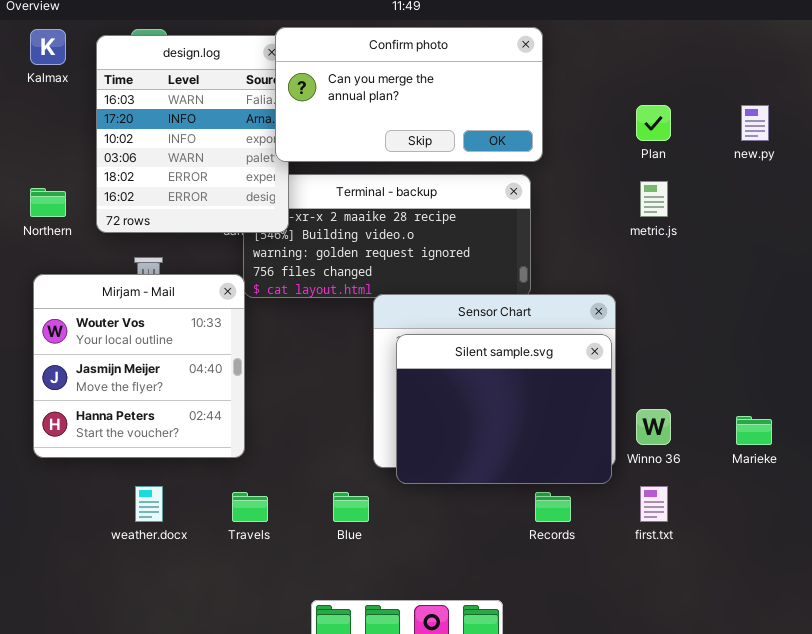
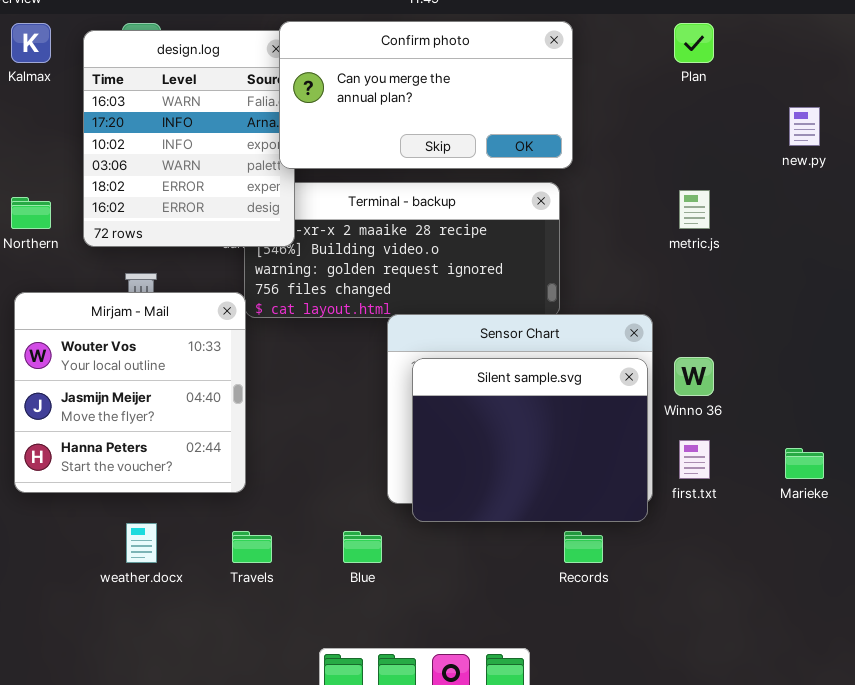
Plan: [636,105,671,141] -> [674,23,714,63], moved
Winno 36: [636,409,671,445] -> [674,357,714,396], moved
first.txt: [640,486,668,522] -> [679,440,710,479], moved

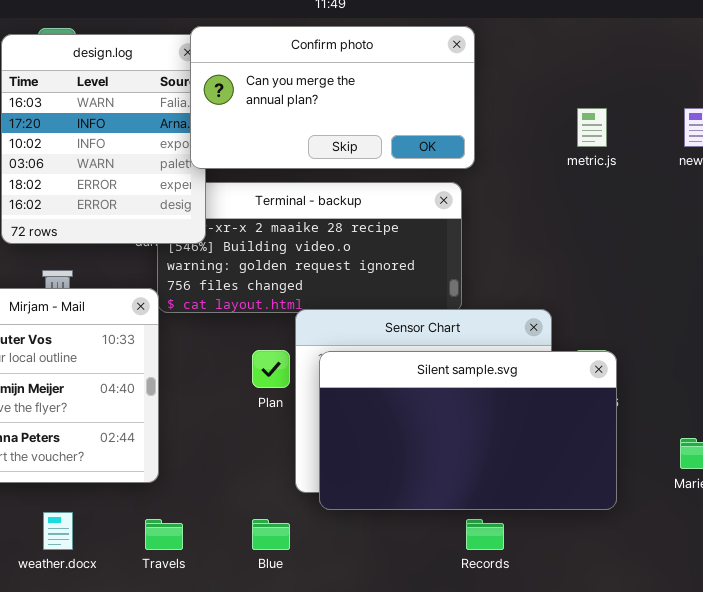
Plan: [674,23,714,63] -> [252,350,290,388], moved
metric.js: [679,190,710,229] -> [577,108,607,147], moved
Silent sample.svg: [412,358,648,522] -> [319,351,617,510], resized

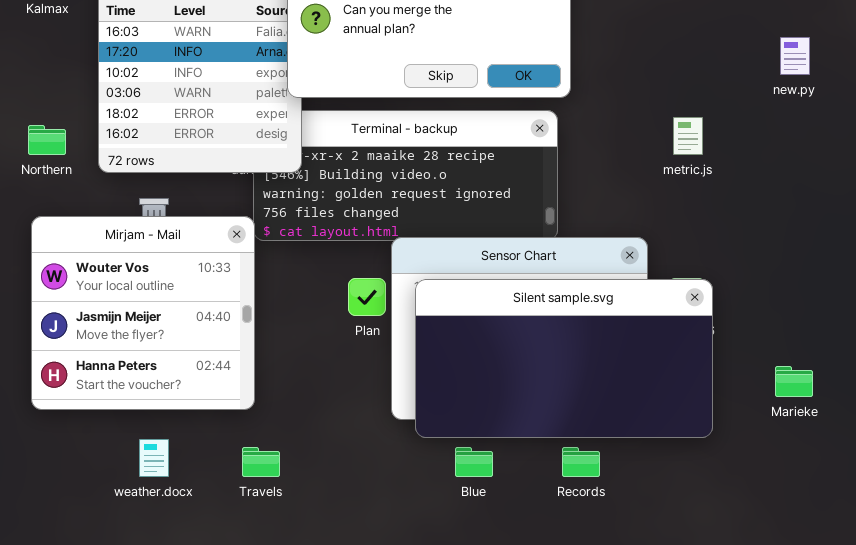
metric.js: [577,108,607,147] -> [673,117,703,155], moved
Blue: [252,519,290,550] -> [455,447,493,477], moved

